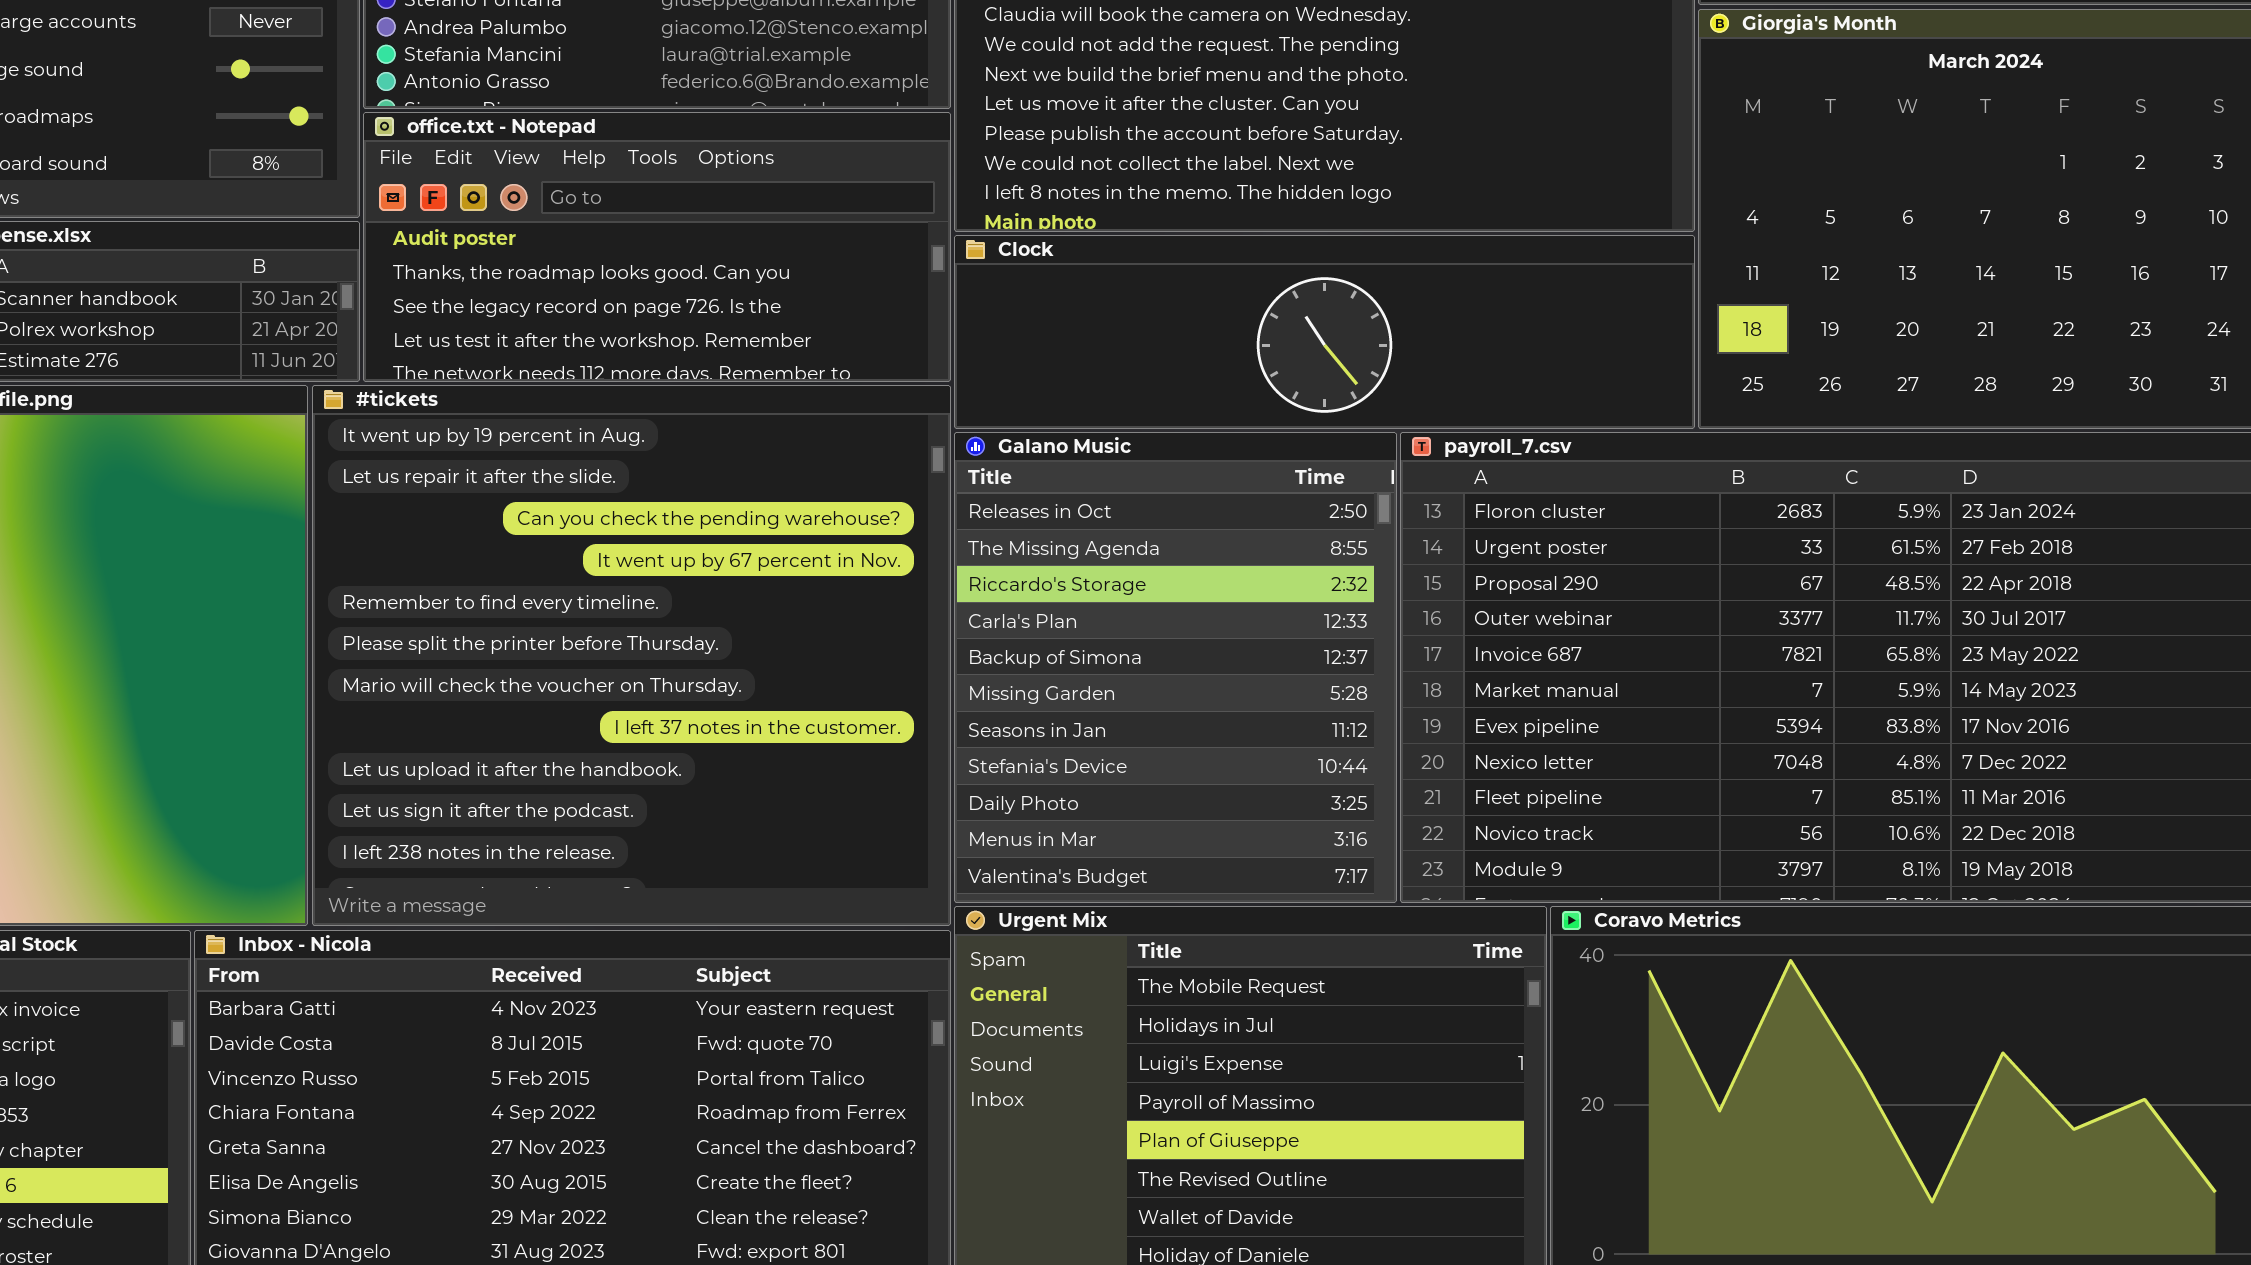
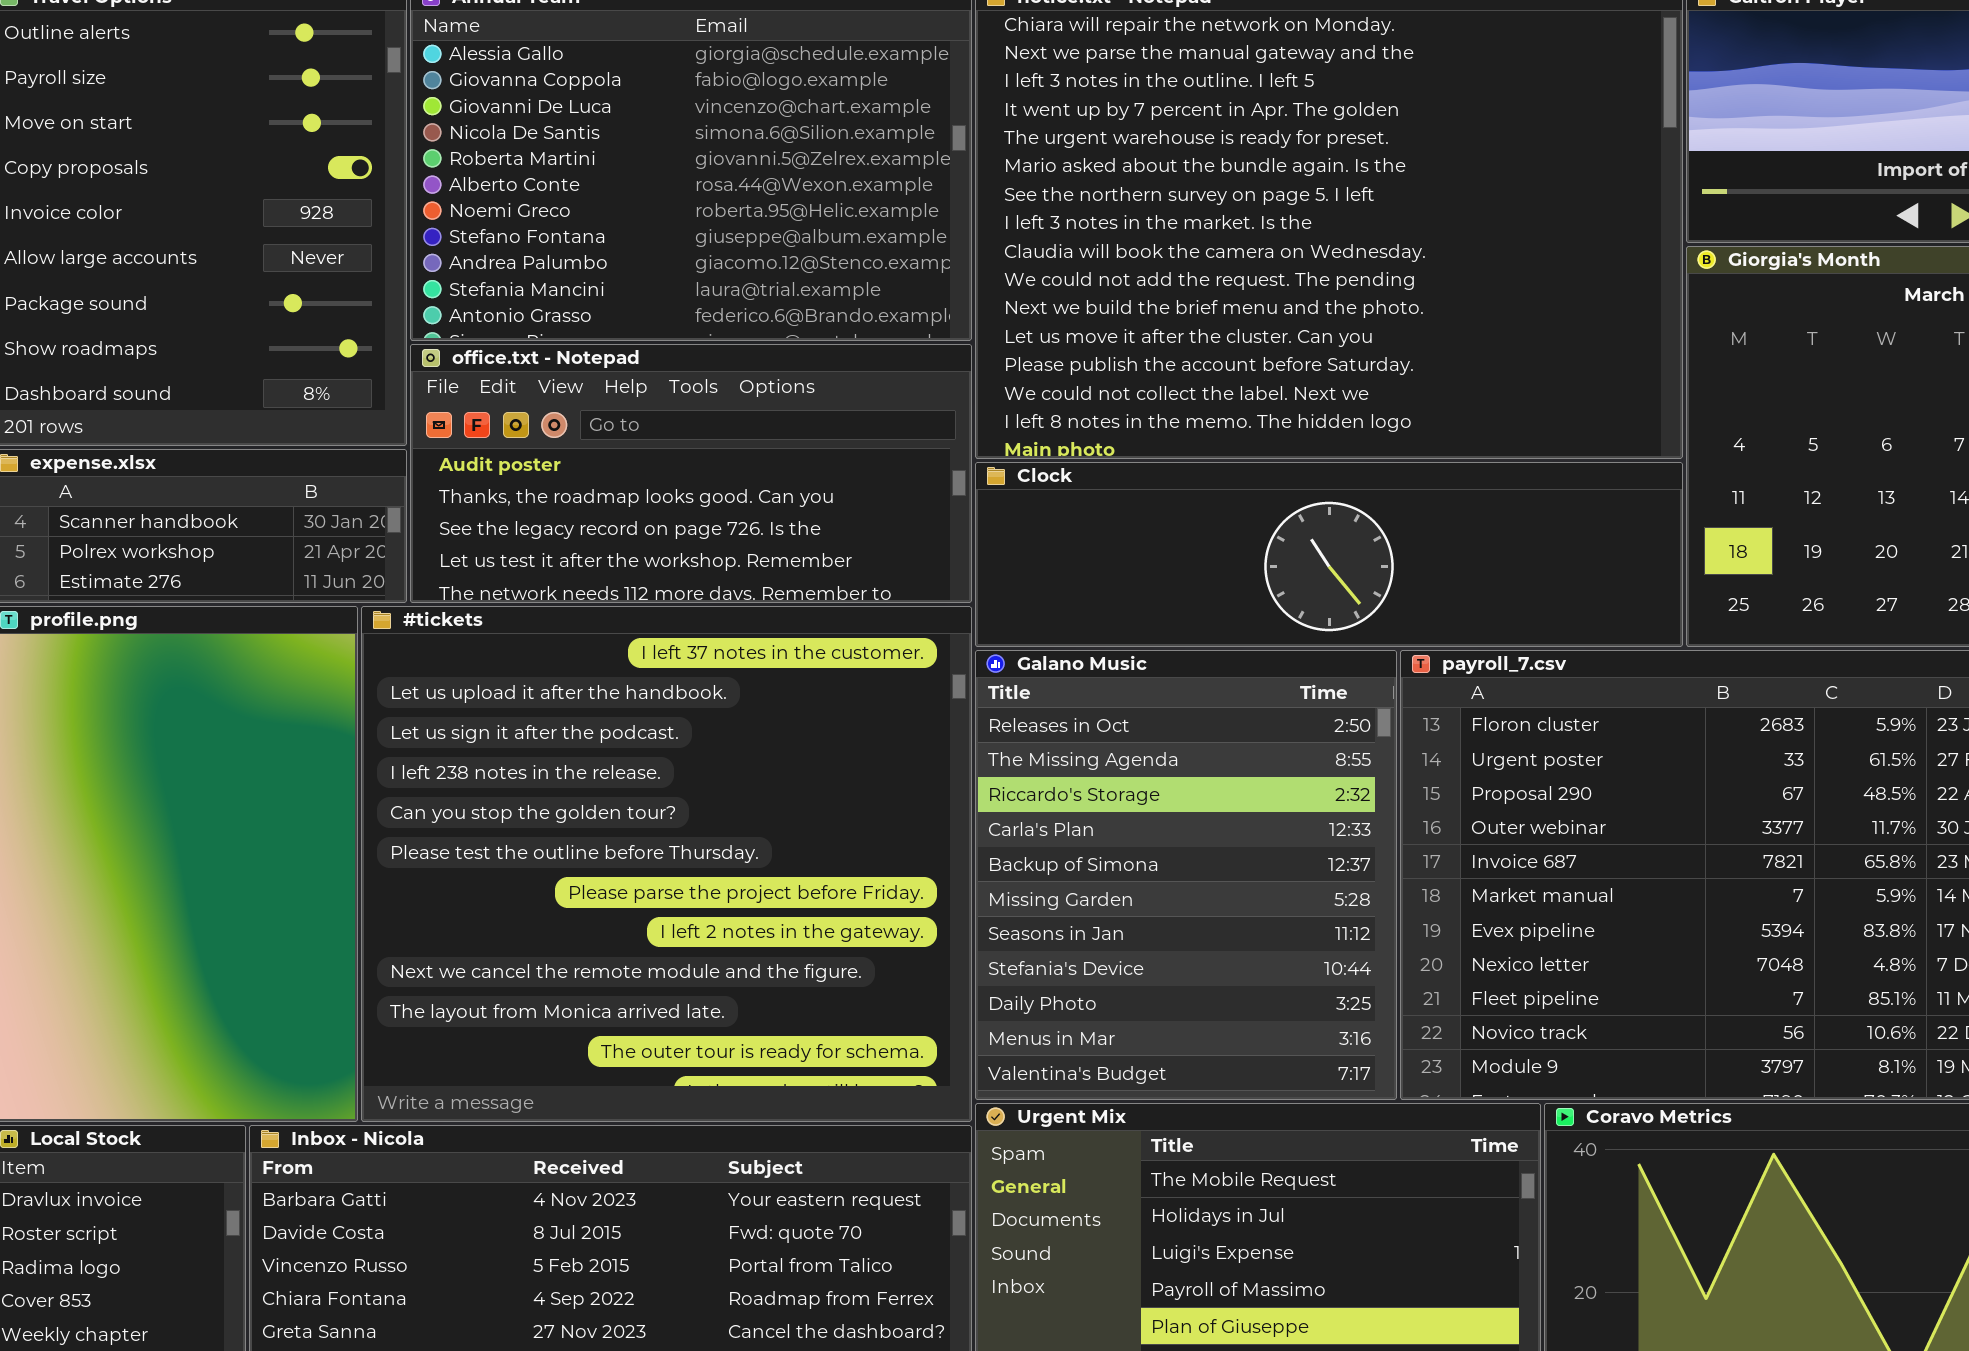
#tickets: [312,385,951,926] -> [361,606,972,1122], scrolled down 7 rows

